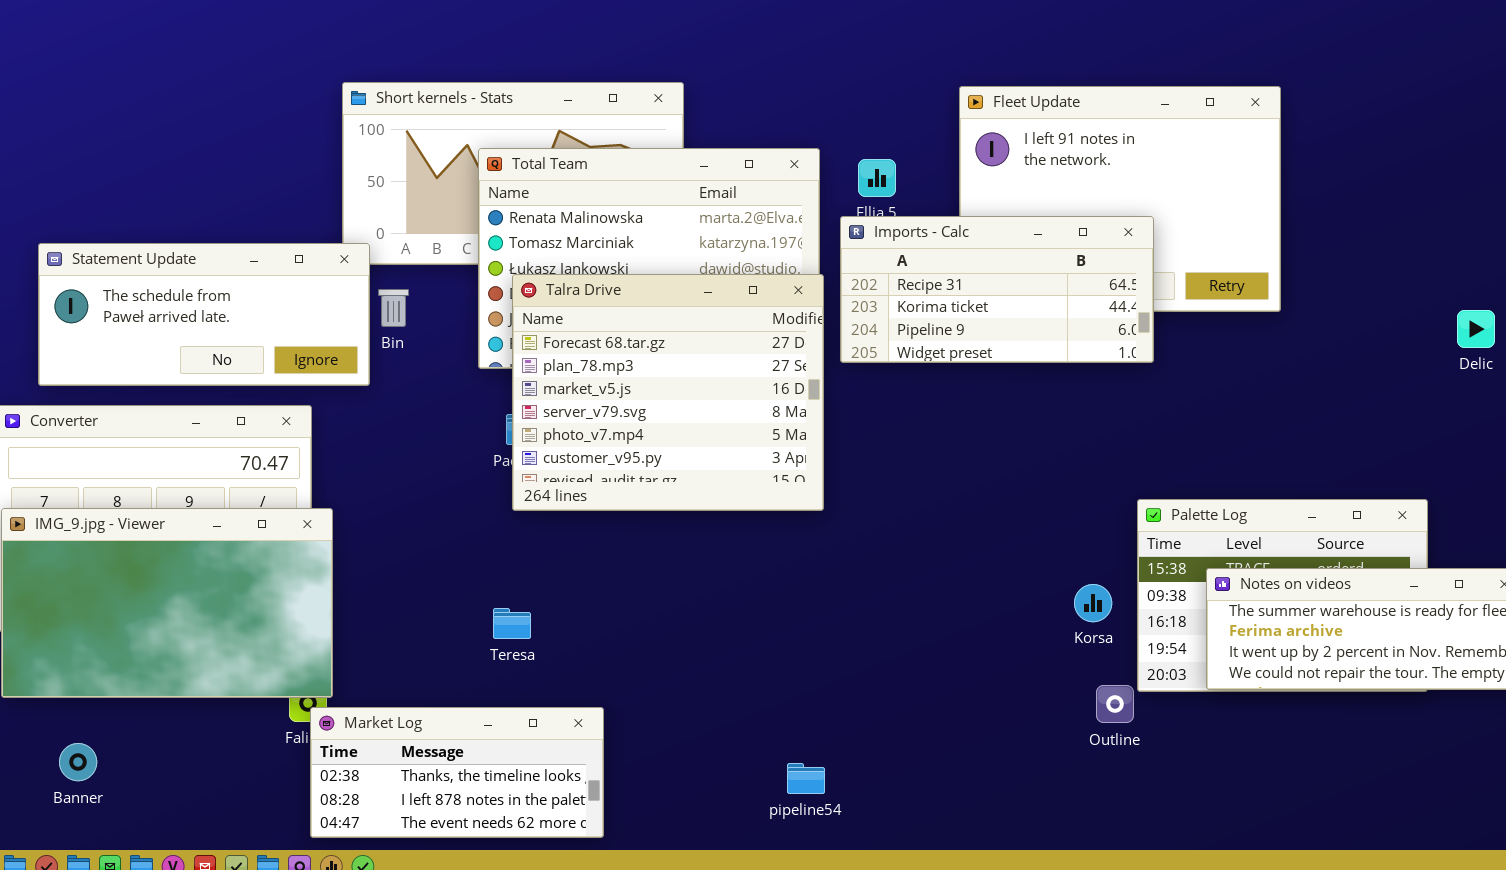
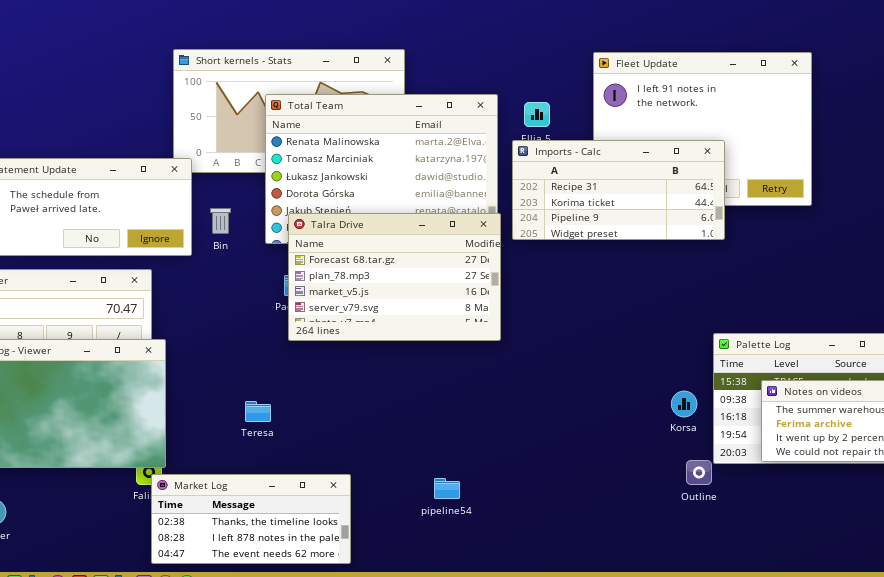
Talra Drive: [512,274,824,511] -> [288,213,501,341], resized
Bin: [378,289,409,327] -> [210,208,231,234], moved
Teresa: [493,608,531,639] -> [245,401,271,422], moved
pipeline54: [787,763,825,794] -> [434,478,460,499], moved

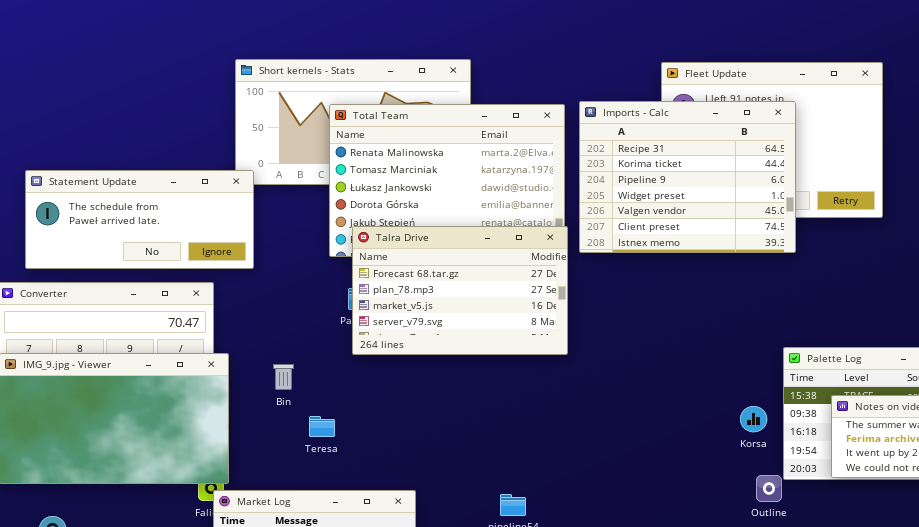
Imports - Calc: [512,140,725,240] -> [579,101,796,253], resized
Bin: [210,208,231,234] -> [273,364,294,390], moved

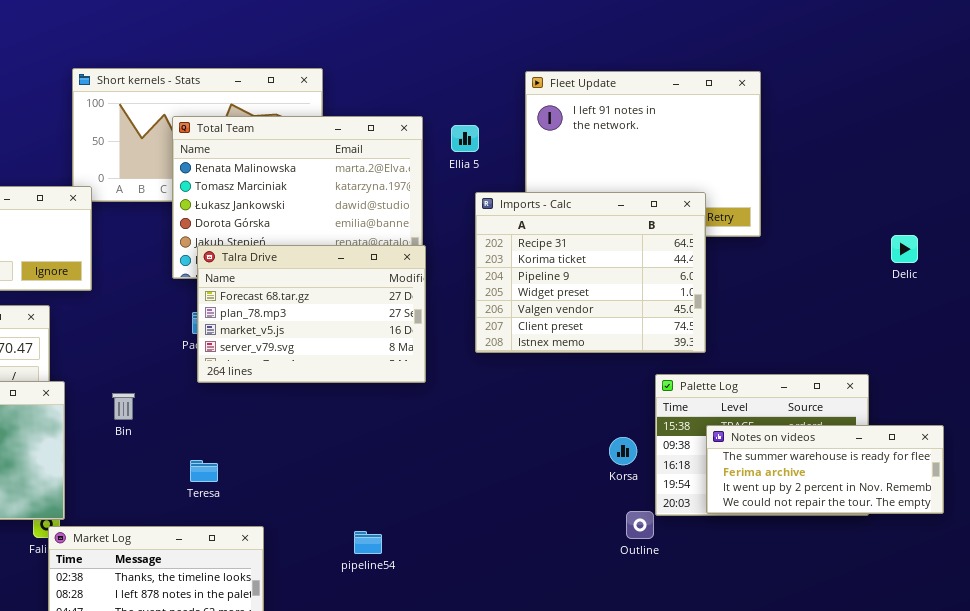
Imports - Calc: [579,101,796,253] -> [475,192,706,353], moved
Teresa: [309,416,335,437] -> [190,460,218,482], moved

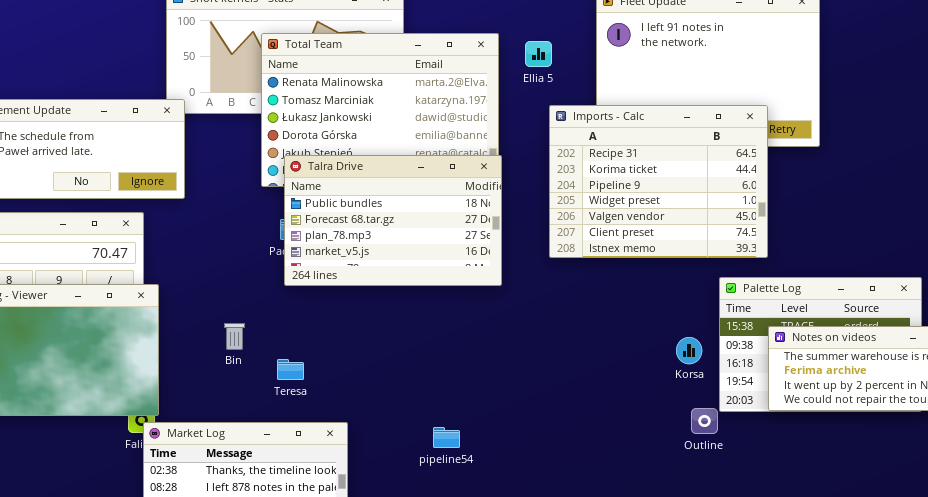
Talra Drive: [197,245,426,383] -> [284,155,502,286], scrolled up 1 row
Bin: [112,393,135,420] -> [224,323,245,350], moved

